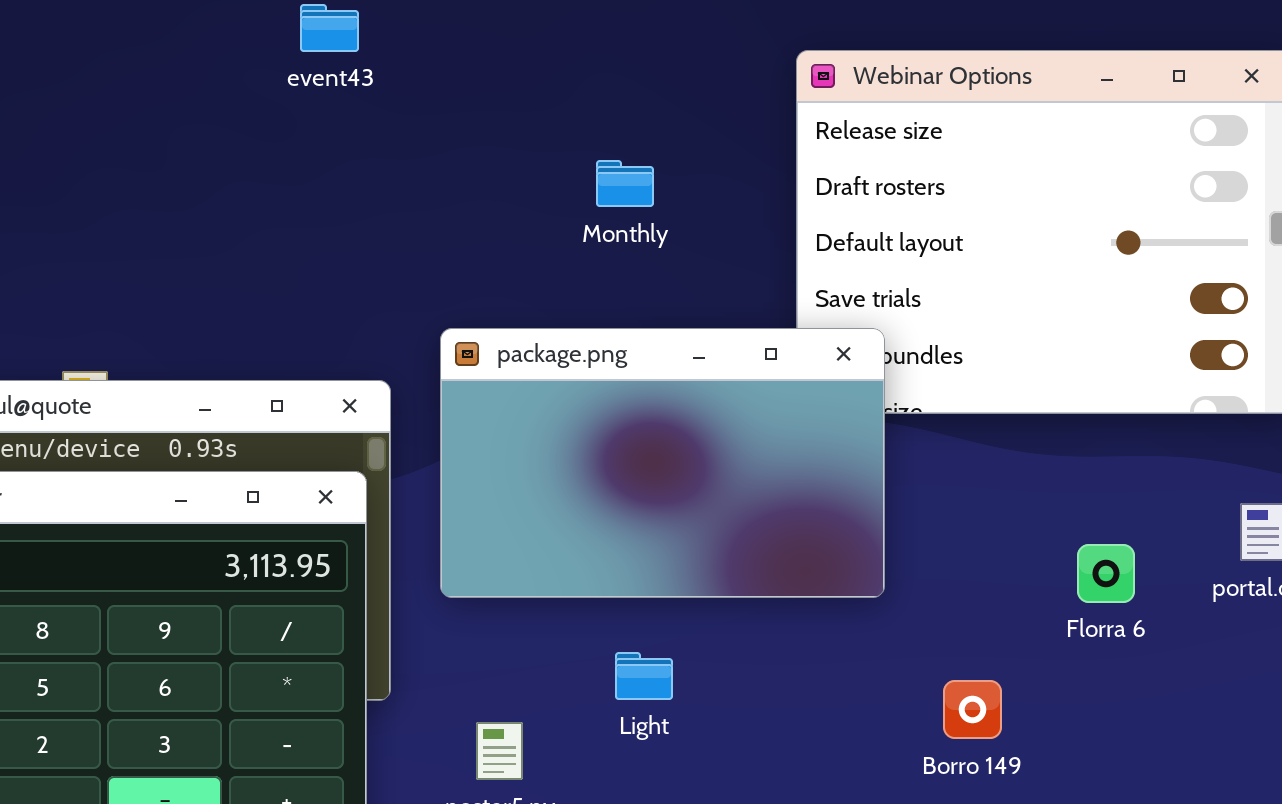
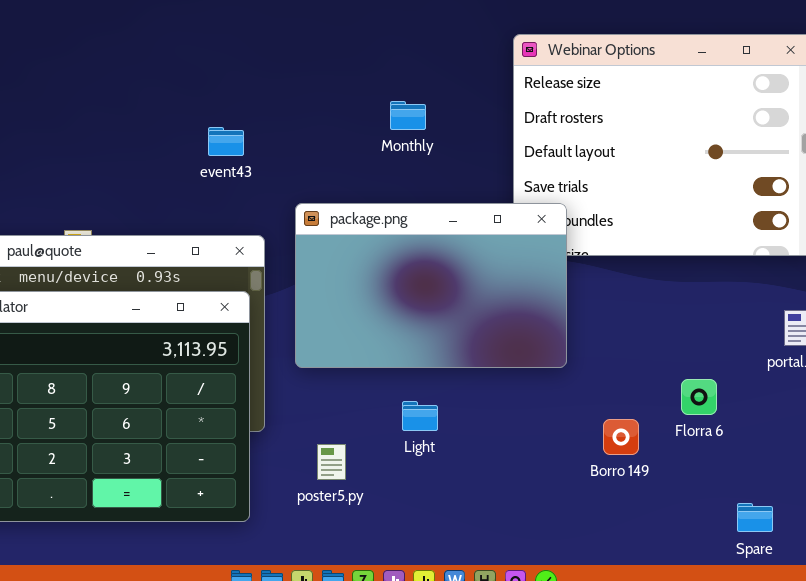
event43: [300,4,359,52] -> [208,127,244,156], moved
Florra 6: [1077,544,1135,603] -> [681,379,717,415], moved

